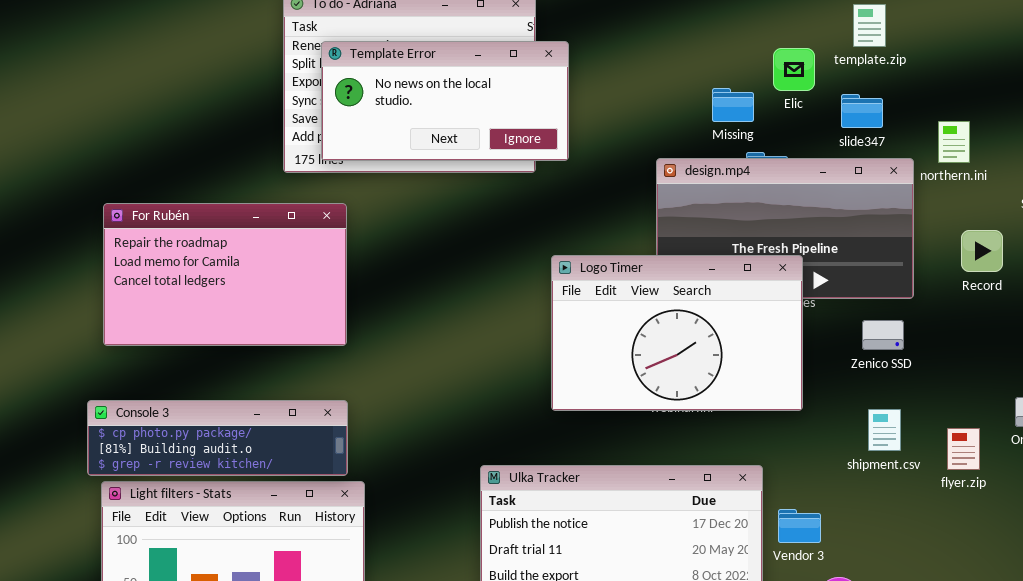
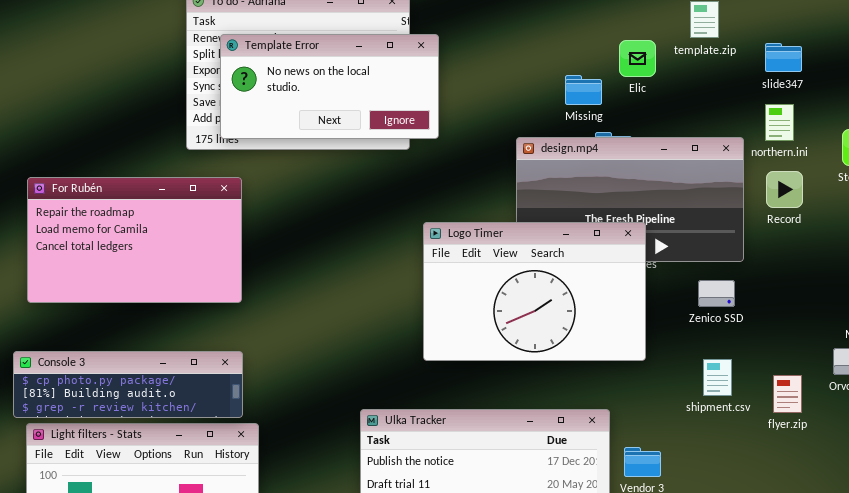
slide347: [841,94,883,128] -> [765,43,802,72], moved
Record: [961,230,1003,272] -> [766,171,803,208], moved

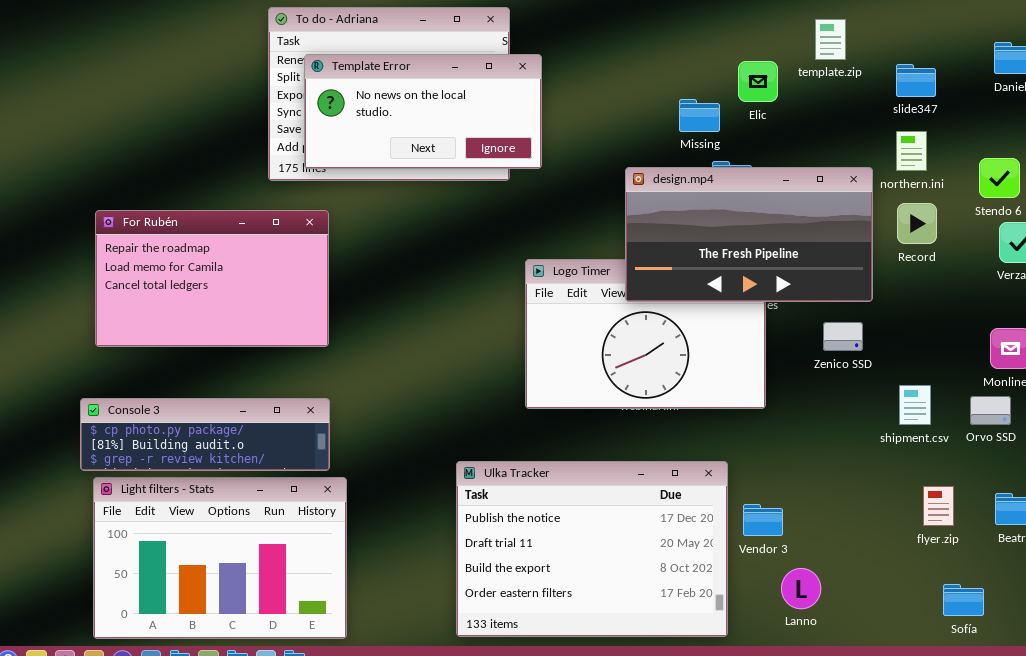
design.mp4: [516,137,744,262] -> [625,167,873,302], raised
shipment.csv: [703,359,732,396] -> [899,385,931,425], moved
flyer.zip: [773,375,802,413] -> [923,486,954,526], moved

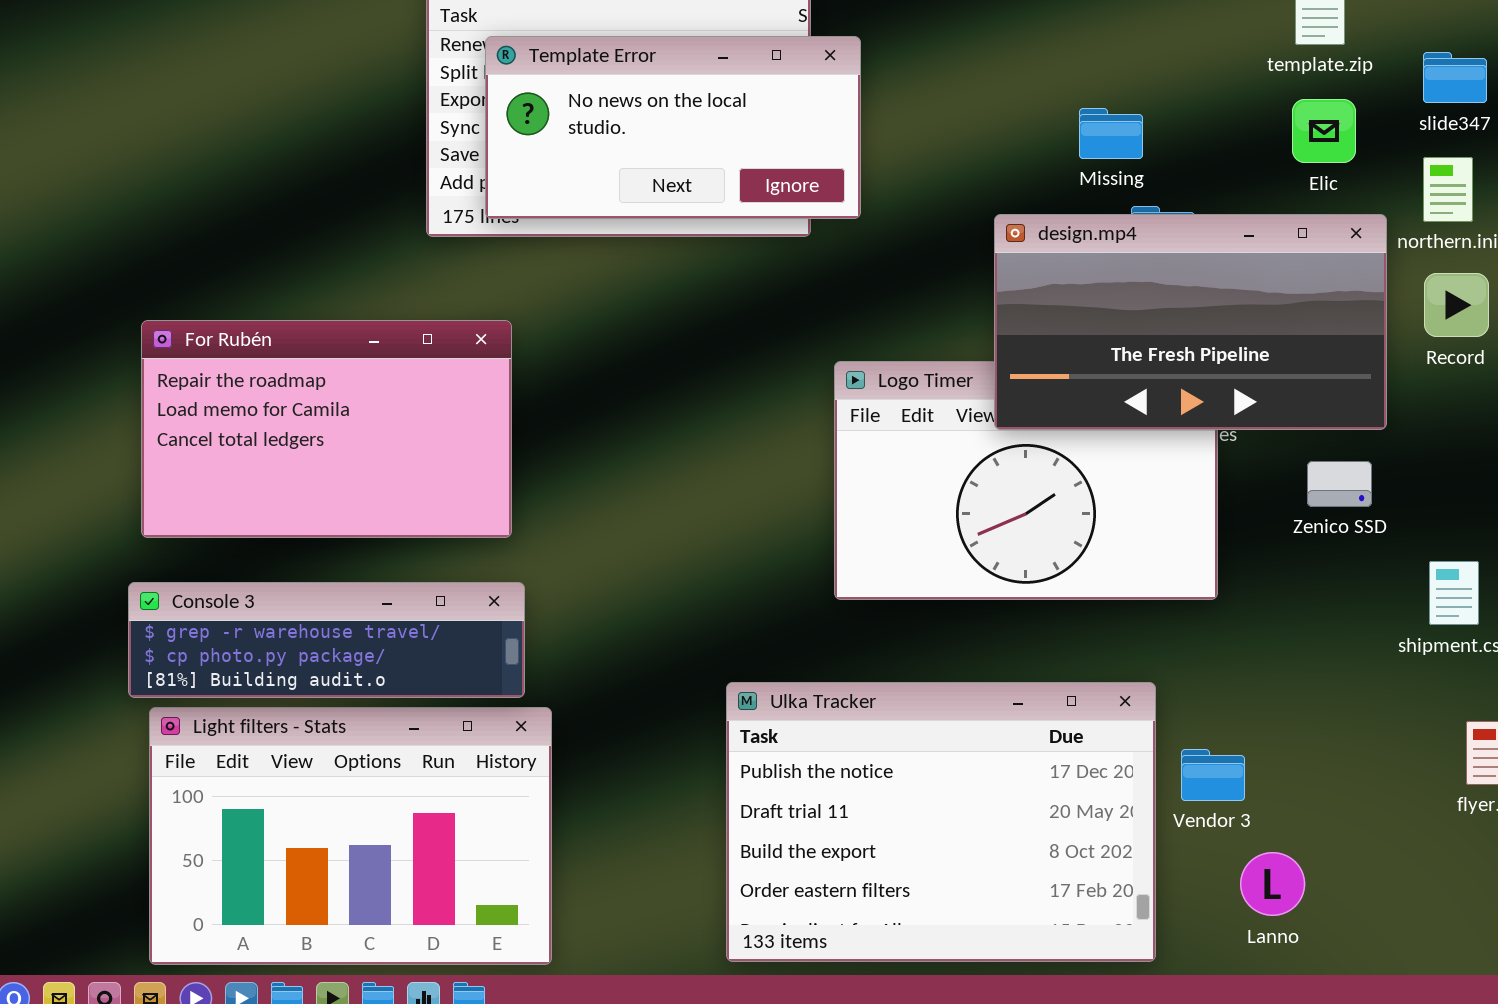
Elic: [738,61,778,102] -> [1292,99,1356,163], moved
For Rubén: [95,210,329,347] -> [141,320,512,538], moved
Console 3: [80,398,330,471] -> [128,582,525,698], scrolled up 1 row

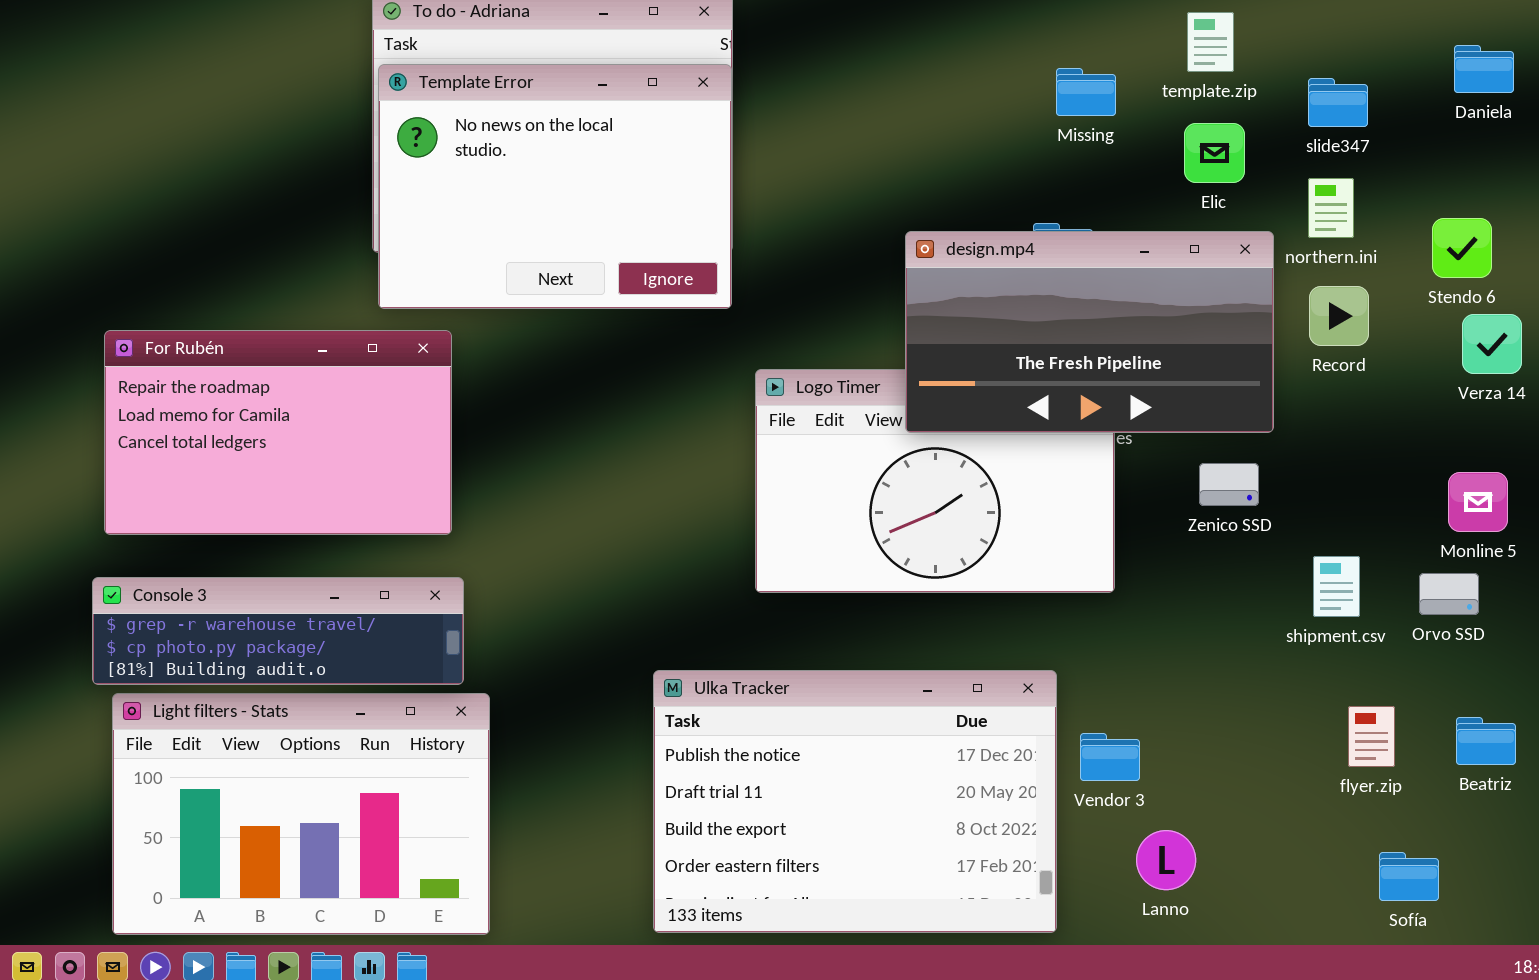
Template Error: [485,36,861,219] -> [378,64,732,309], moved, resized
Missing: [1079,108,1143,159] -> [1056,68,1116,116], moved

